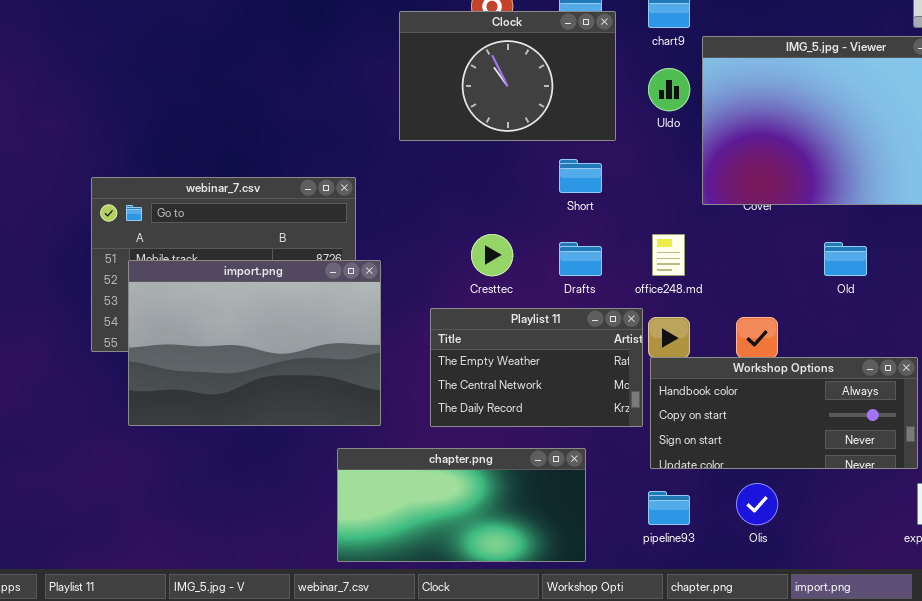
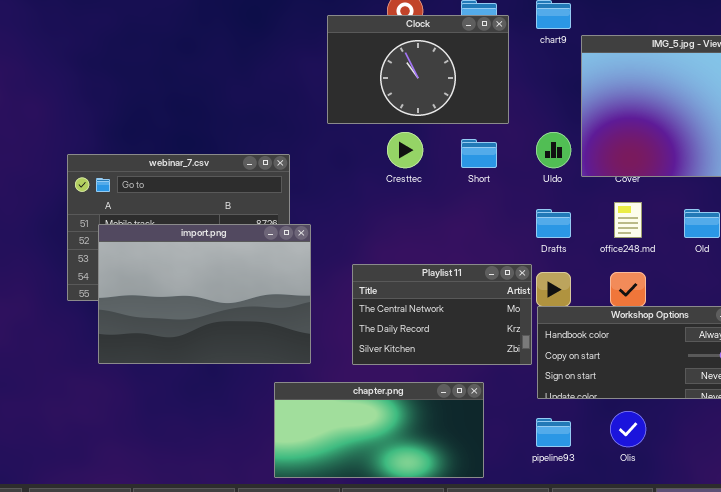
Uldo: [648,68,690,111] -> [536,132,571,168], moved
Cresttec: [471,234,513,276] -> [387,132,423,168], moved
office248.md: [652,234,685,276] -> [614,202,642,238], moved
Drafts: [559,242,602,276] -> [536,209,571,238], moved
Playlist 11: [430,308,643,427] -> [352,264,532,365], scrolled down 1 row

